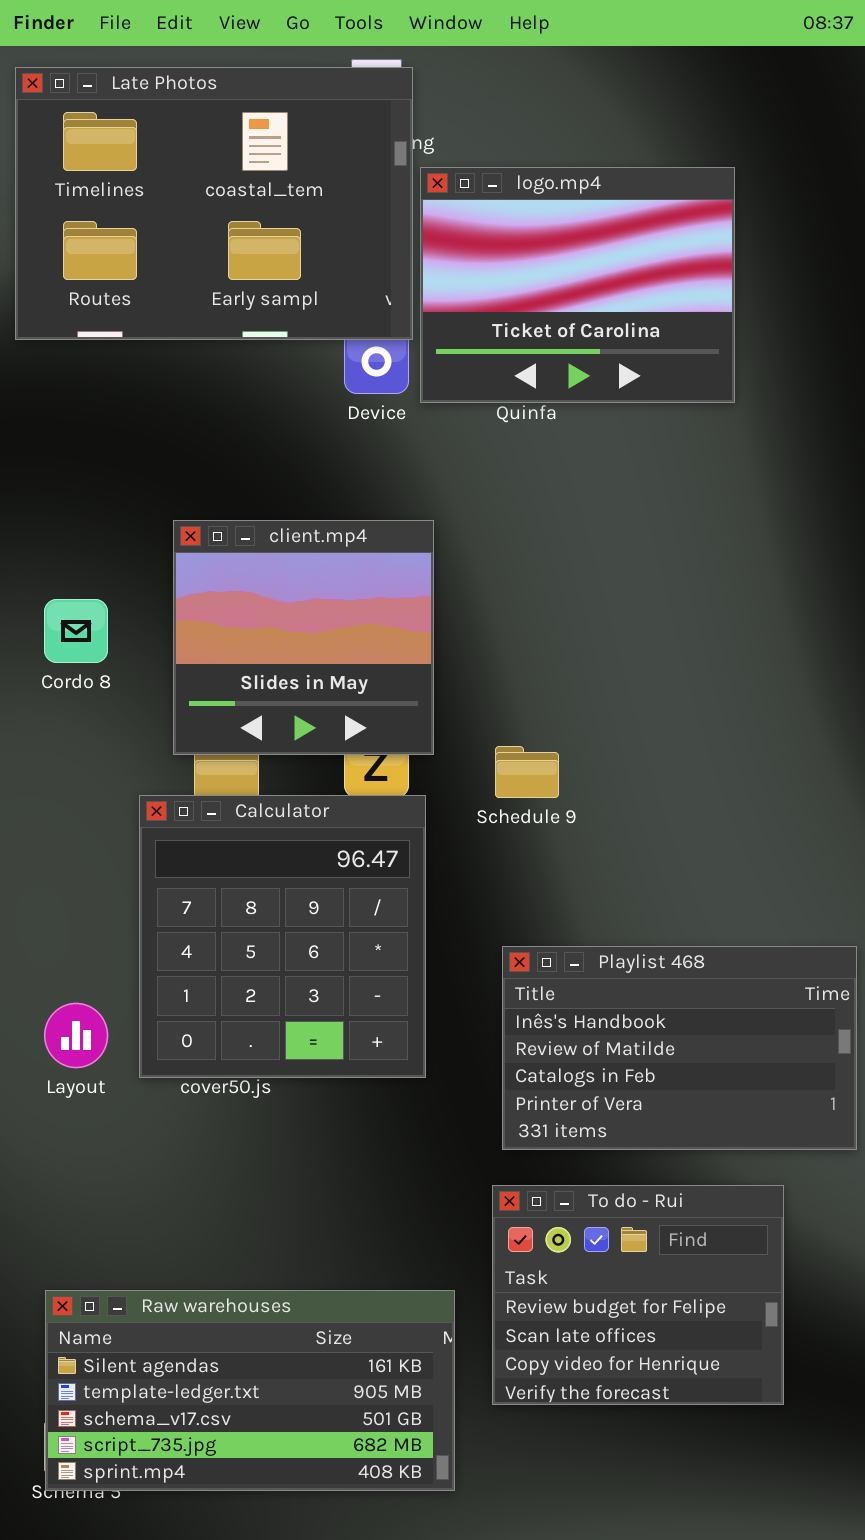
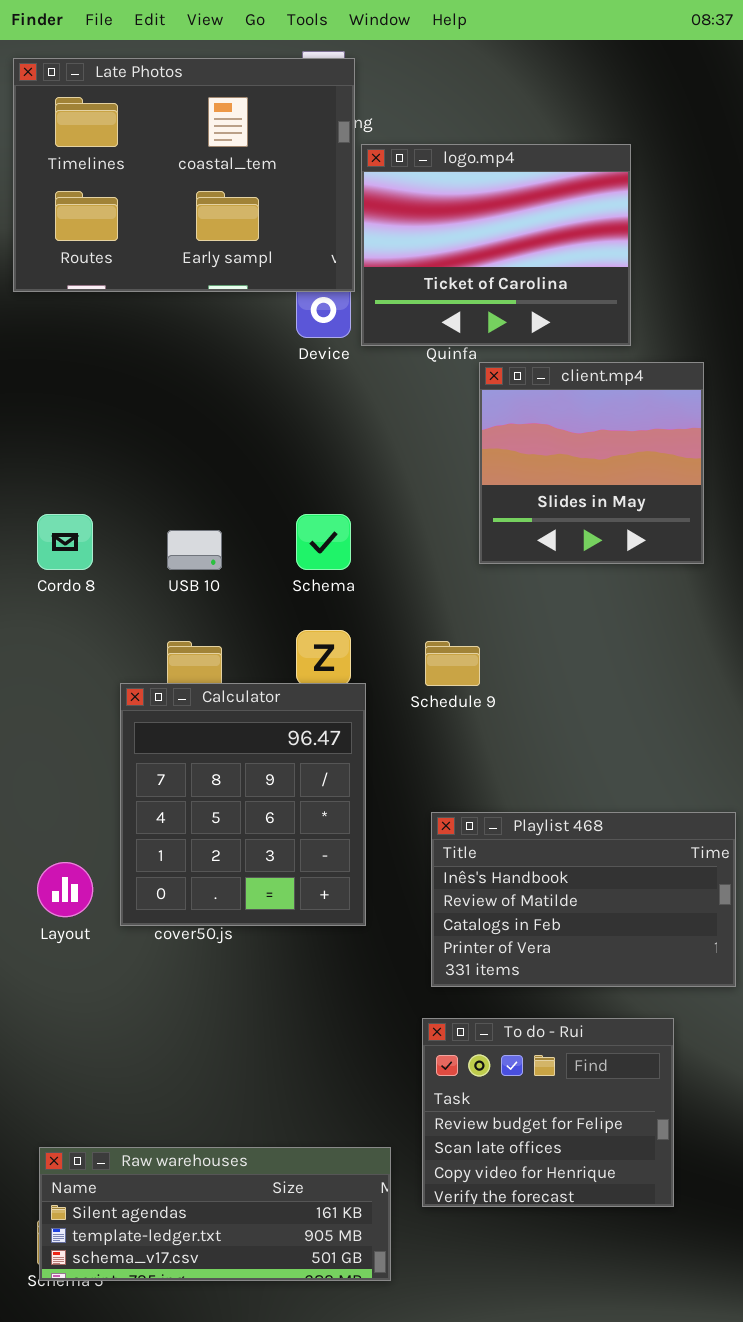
client.mp4: [173,520,434,755] -> [479,362,704,564], moved
Raw warehouses: [45,1290,455,1491] -> [39,1147,391,1281], resized

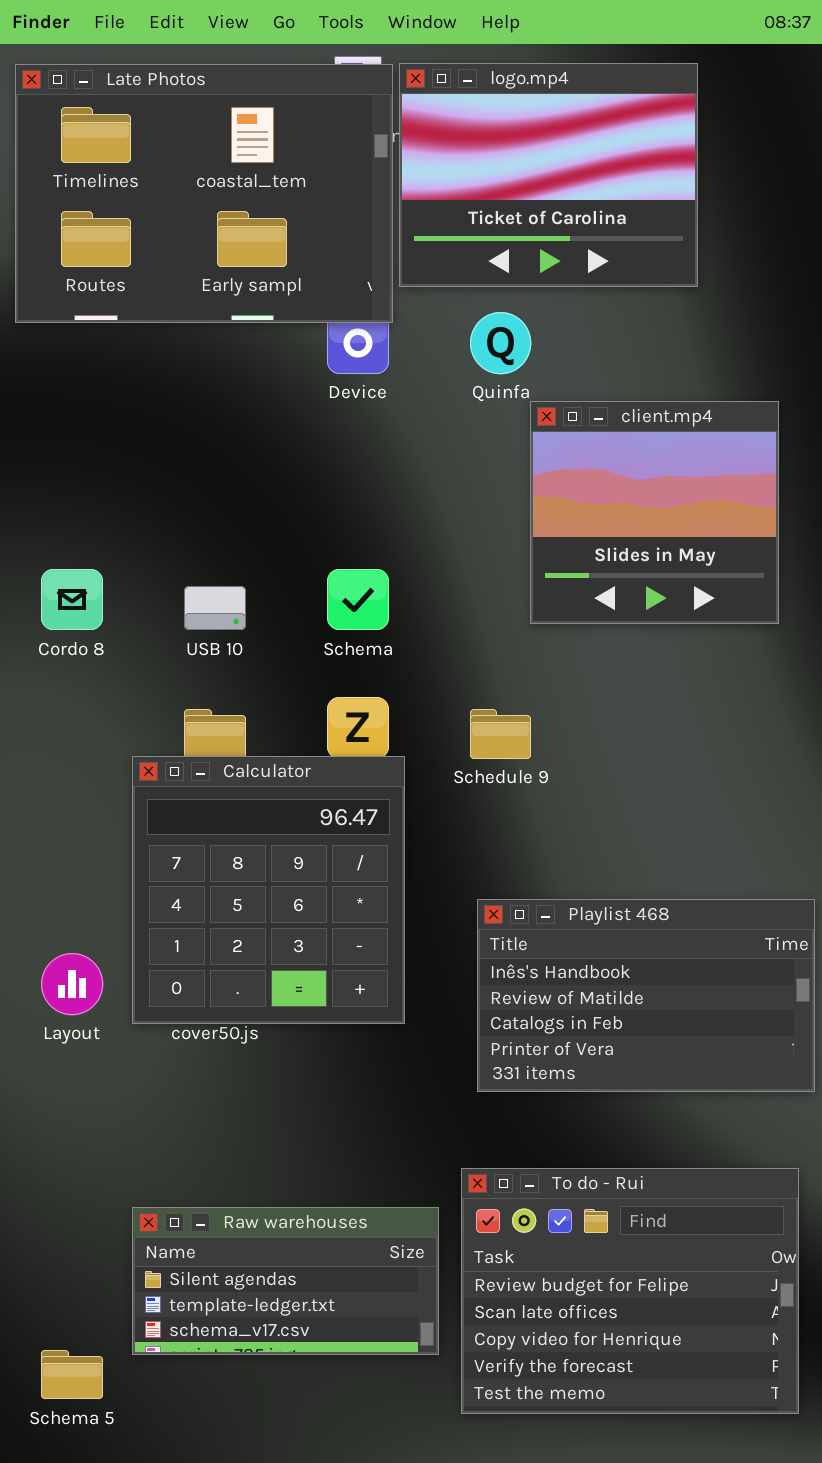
logo.mp4: [361,144,631,346] -> [399,63,698,287], moved
To do - Rui: [422,1018,674,1207] -> [461,1168,799,1414], moved, resized
Raw warehouses: [39,1147,391,1281] -> [132,1207,439,1355], moved, resized

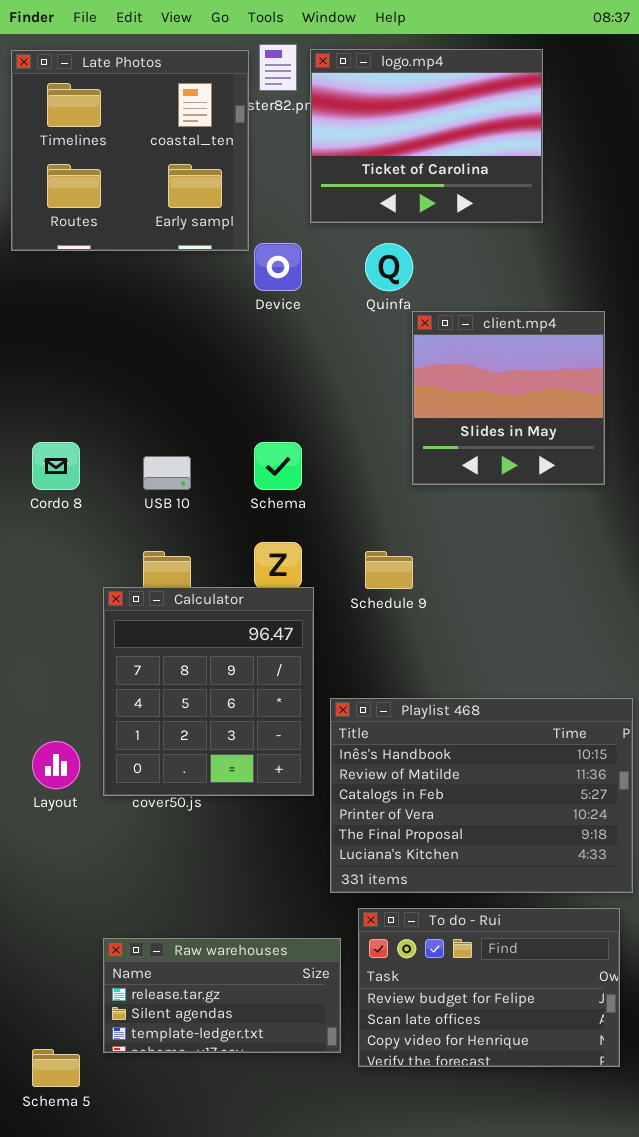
Late Photos: [15,64,393,323] -> [11,50,249,251], resized
Playlist 468: [477,899,815,1092] -> [330,698,633,893], resized
To do - Rui: [461,1168,799,1414] -> [358,908,620,1067], resized
Raw warehouses: [132,1207,439,1355] -> [103,938,341,1053], scrolled up 1 row

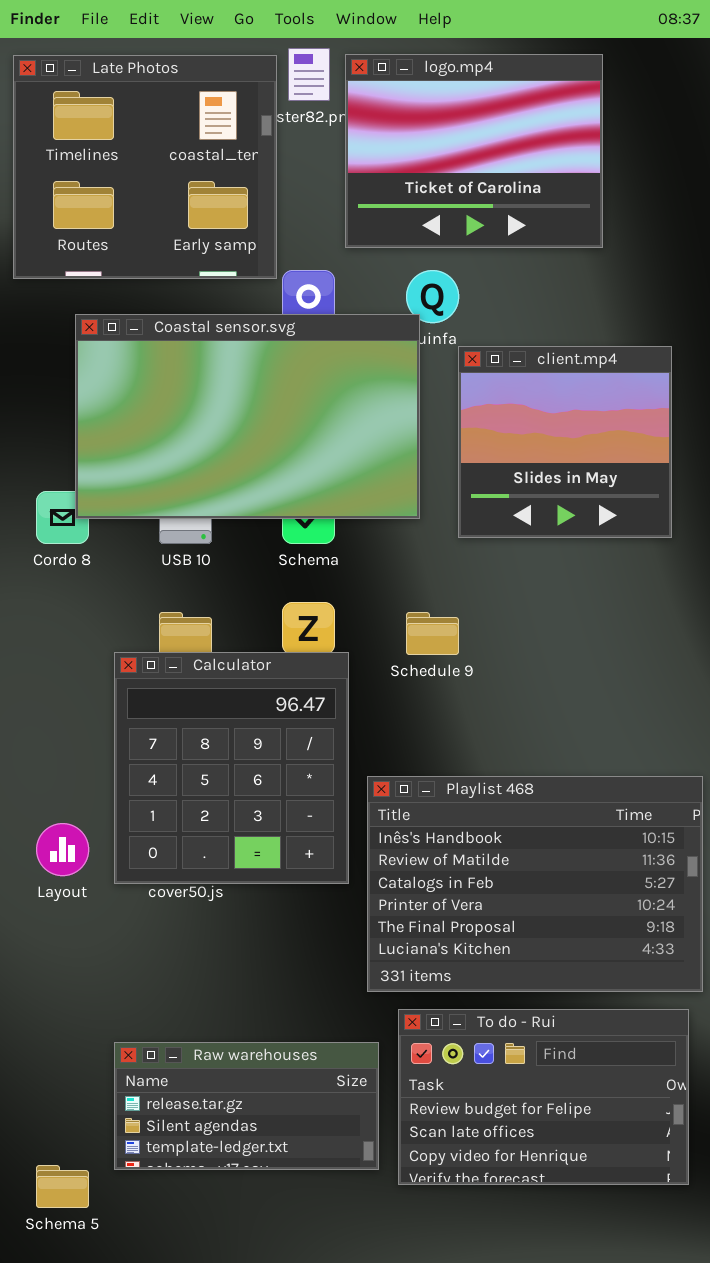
Coastal sensor.svg: none -> [75,314,420,519], opened

